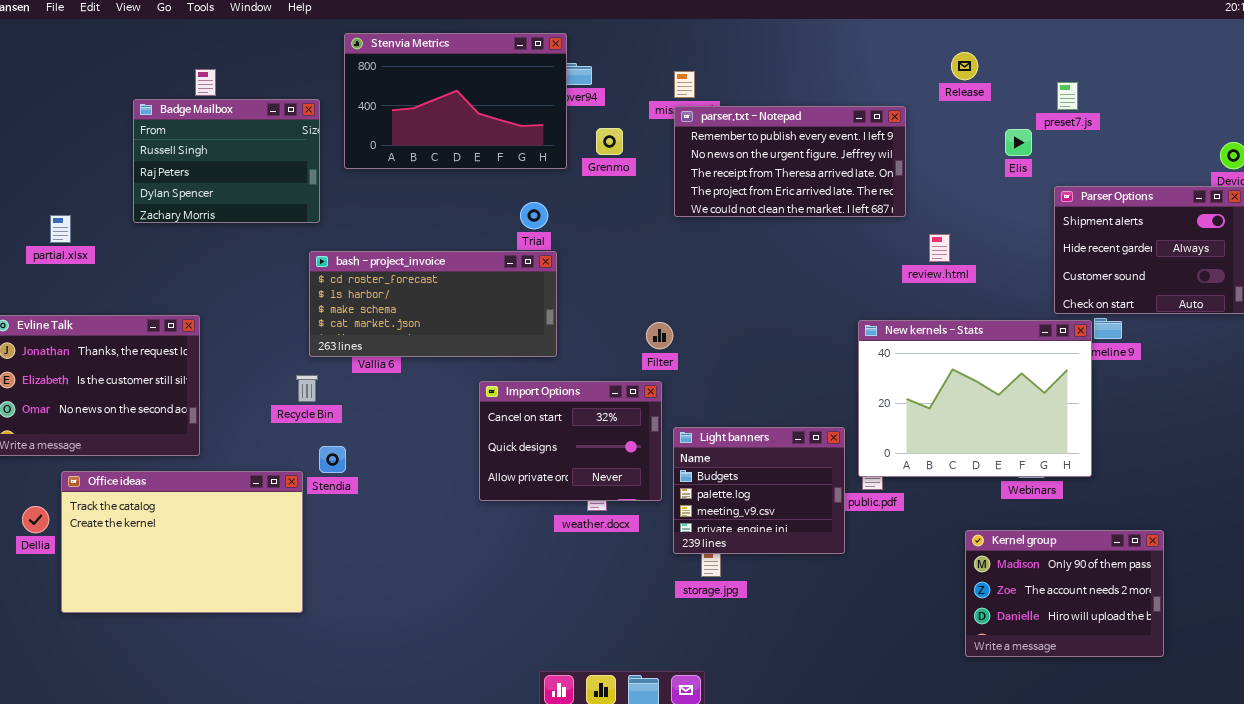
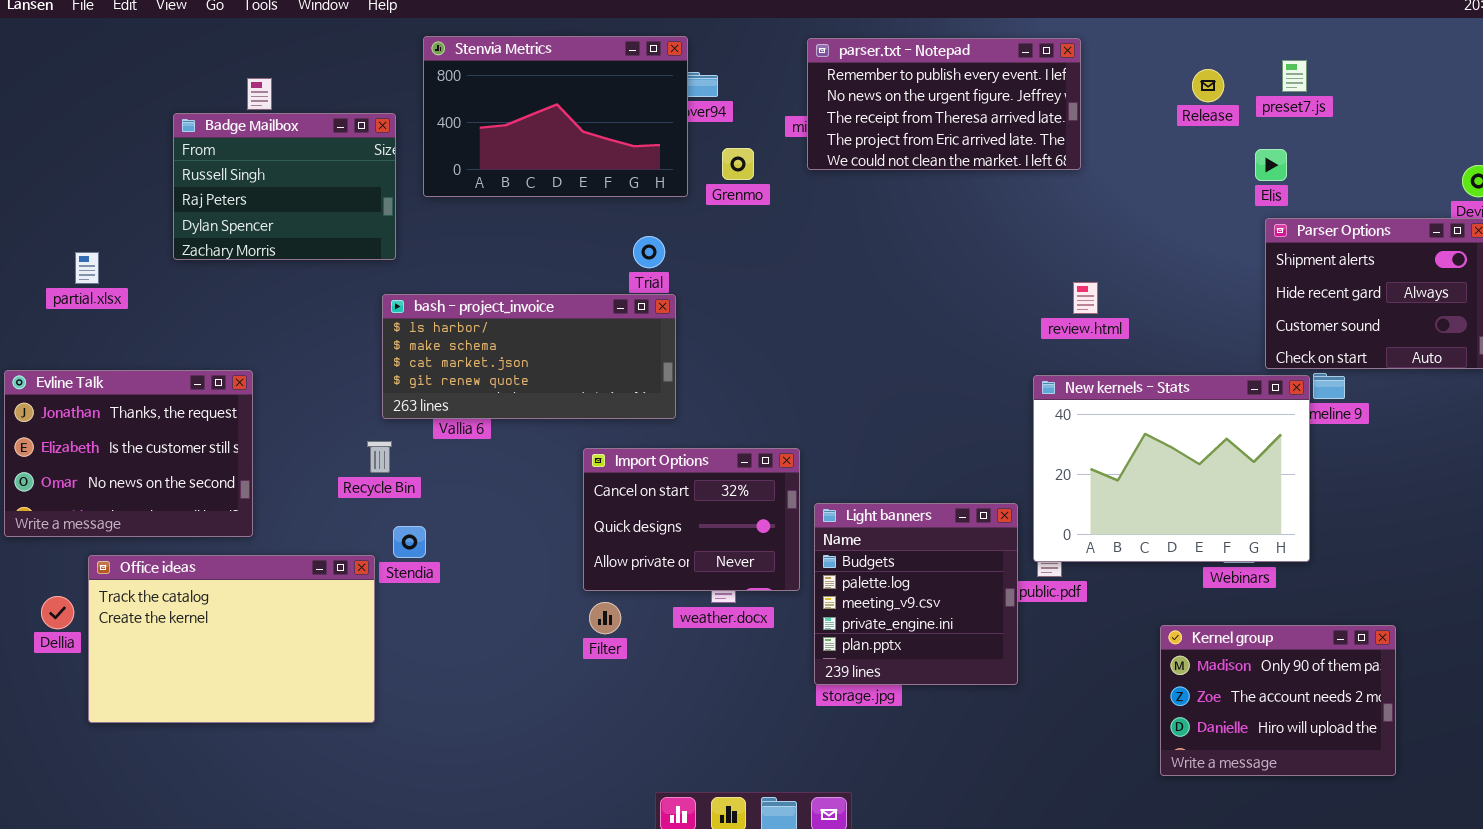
Release: [951,52,978,80] -> [1192,69,1224,102], moved
preset7.js: [1057,82,1078,110] -> [1282,60,1307,92], moved
parser.txt - Notepad: [674,106,906,217] -> [807,38,1081,170], moved
Elis: [1005,129,1032,156] -> [1255,149,1287,181], moved
review.html: [929,234,950,262] -> [1073,282,1098,314], moved
bash - project_invoice: [309,251,557,357] -> [382,294,676,419], scrolled down 1 row
Filter: [646,322,673,349] -> [589,602,621,634], moved
Light banners: [673,427,845,554] -> [814,503,1018,685], resized

